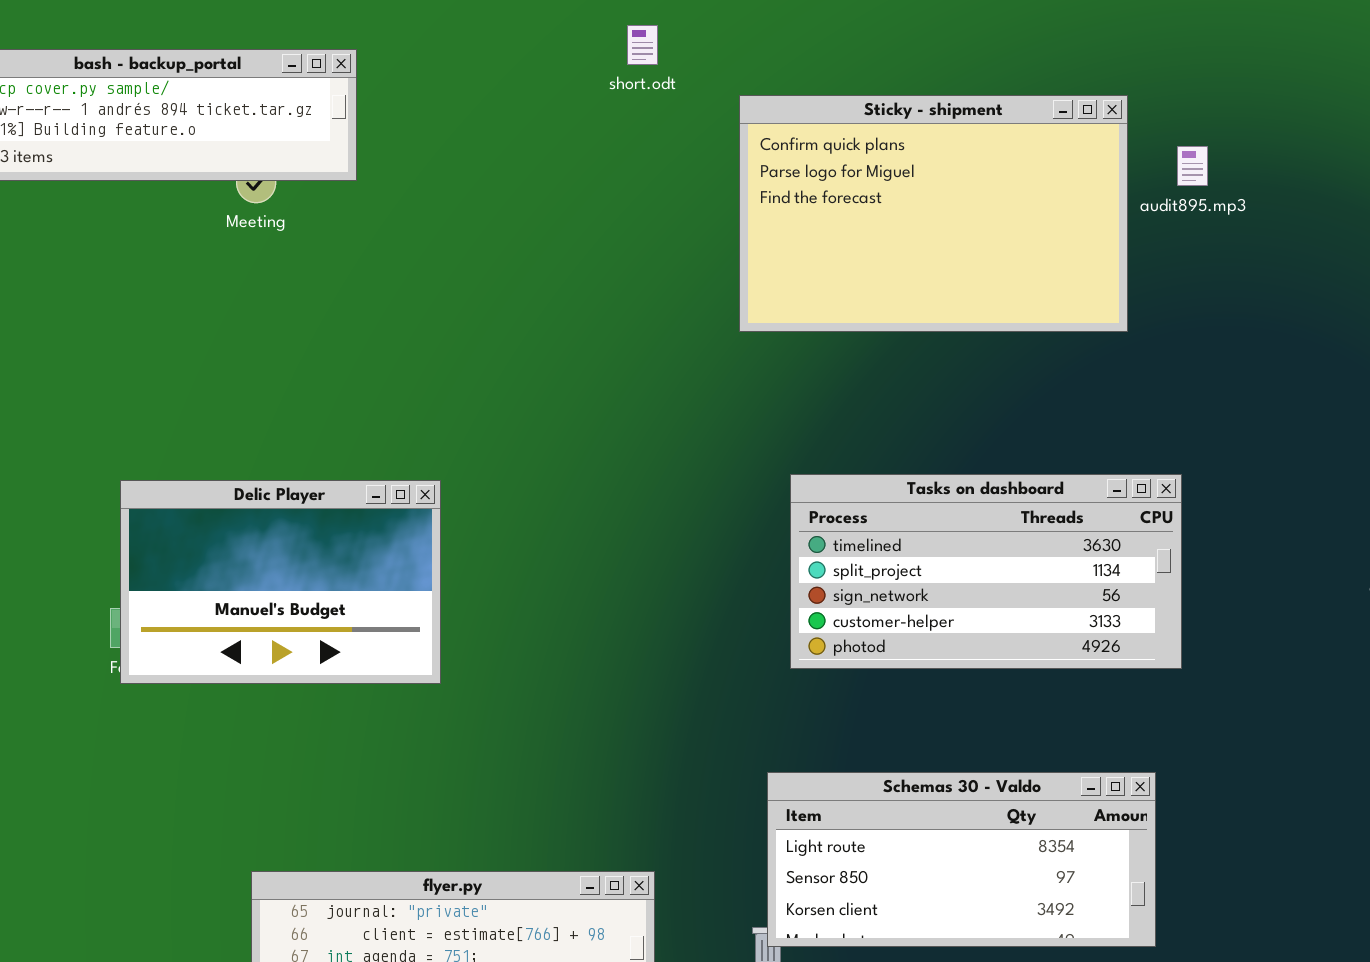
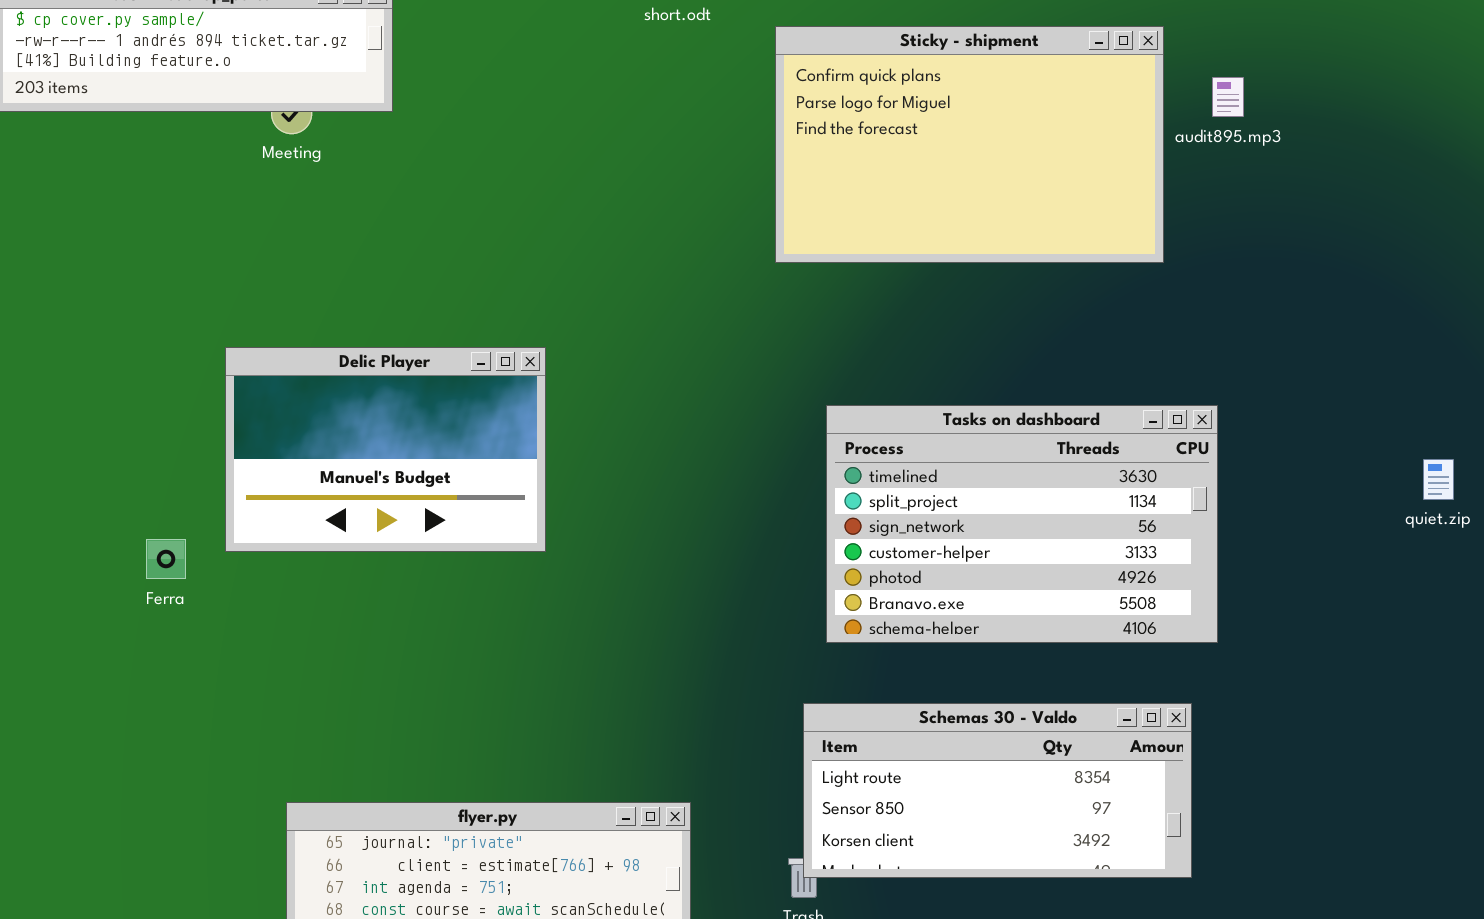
Tasks on dashboard: [790,474,1182,669] -> [826,405,1218,643], resized
Delic Player: [120,480,441,684] -> [225,347,546,552], moved

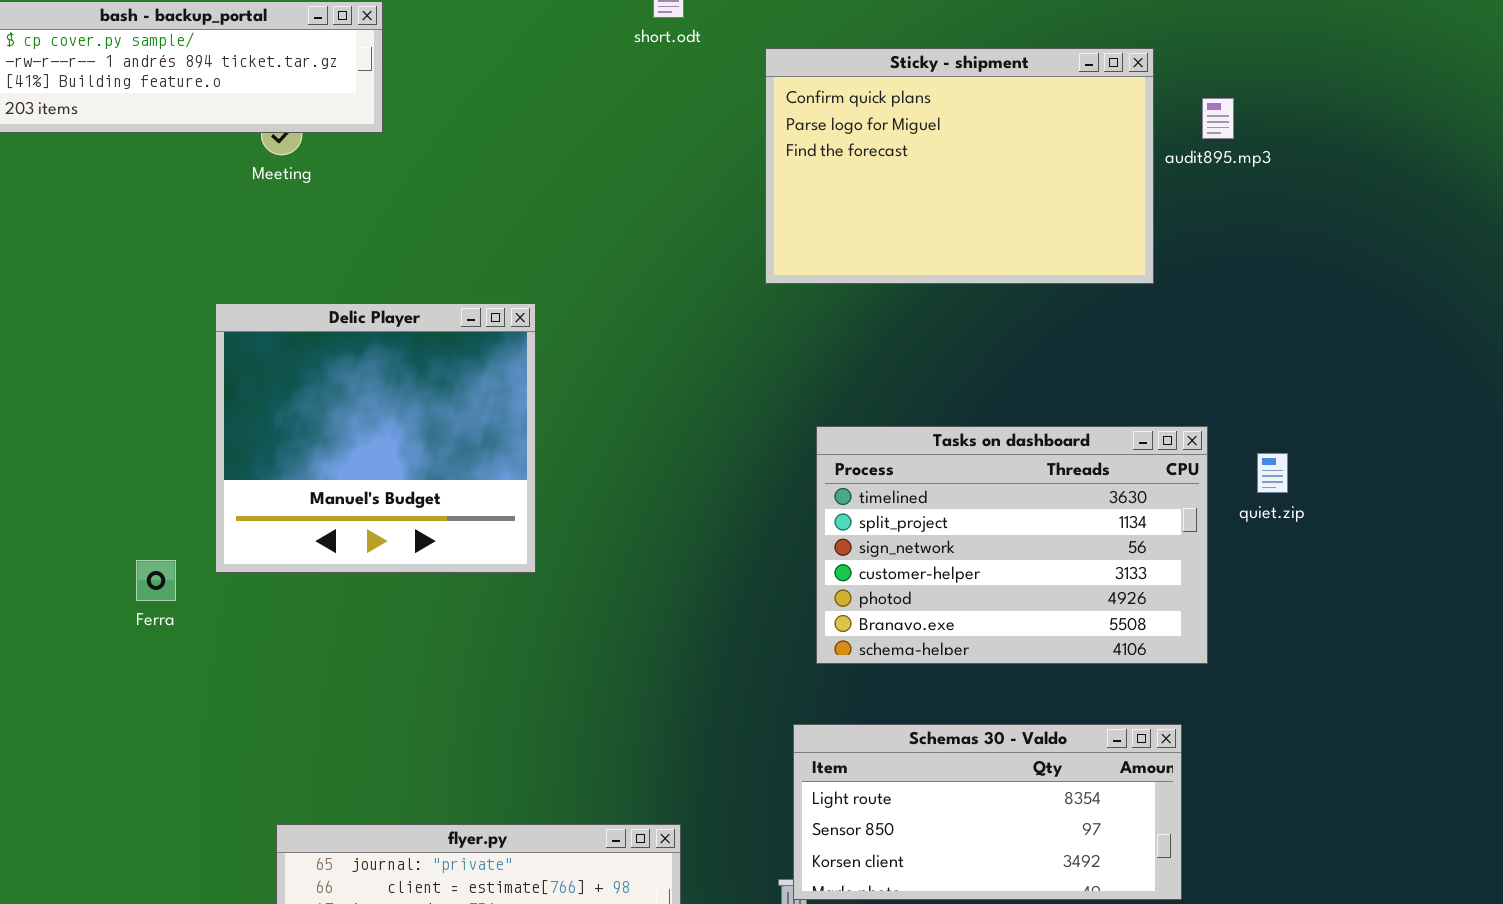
Delic Player: [225,347,546,552] -> [215,303,536,573], resized
quiet.zip: [1423,459,1454,500] -> [1257,453,1288,493], moved

